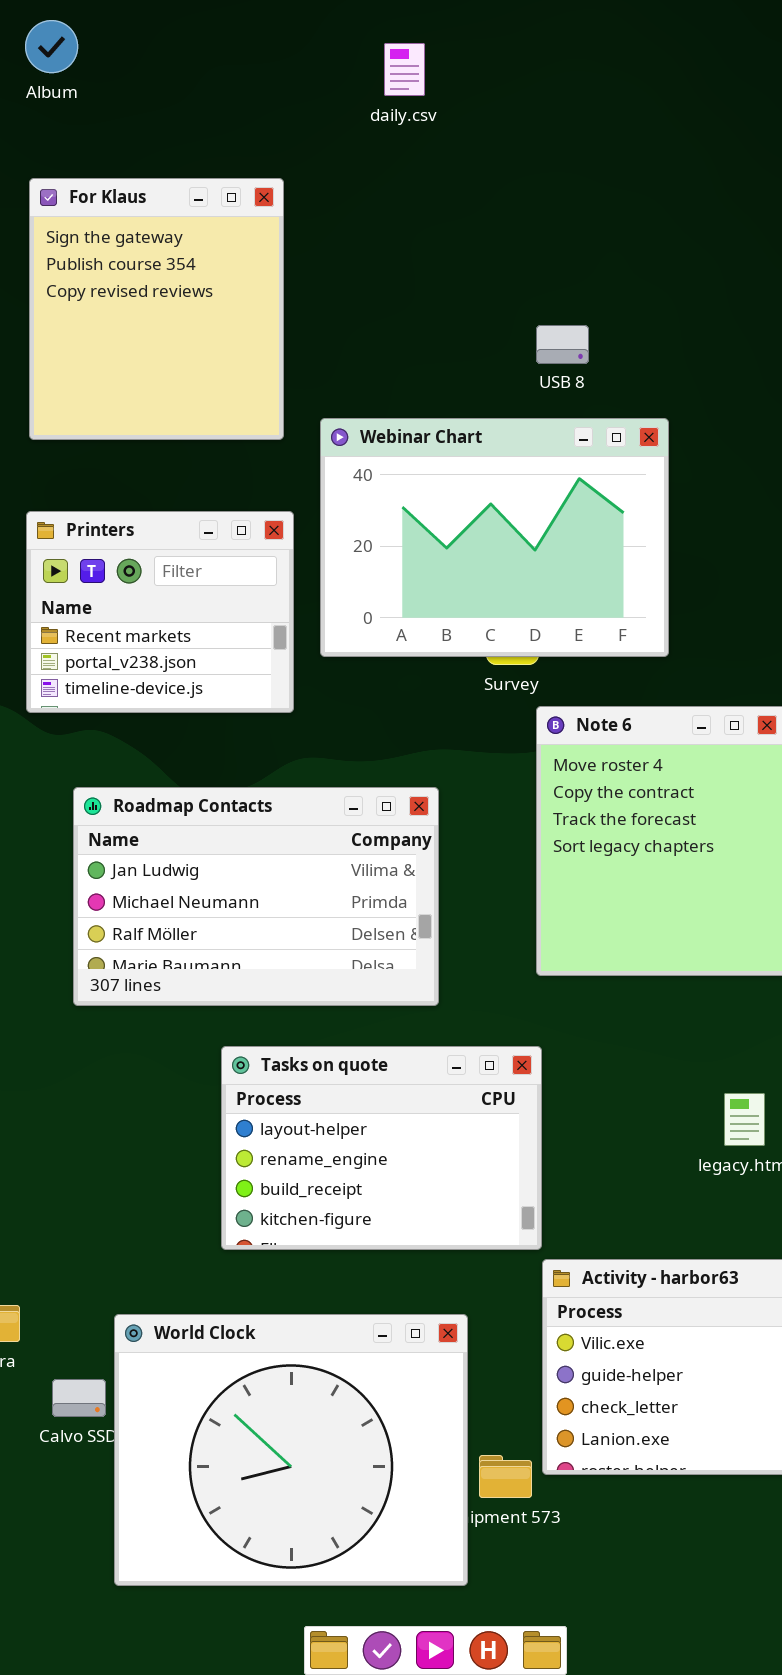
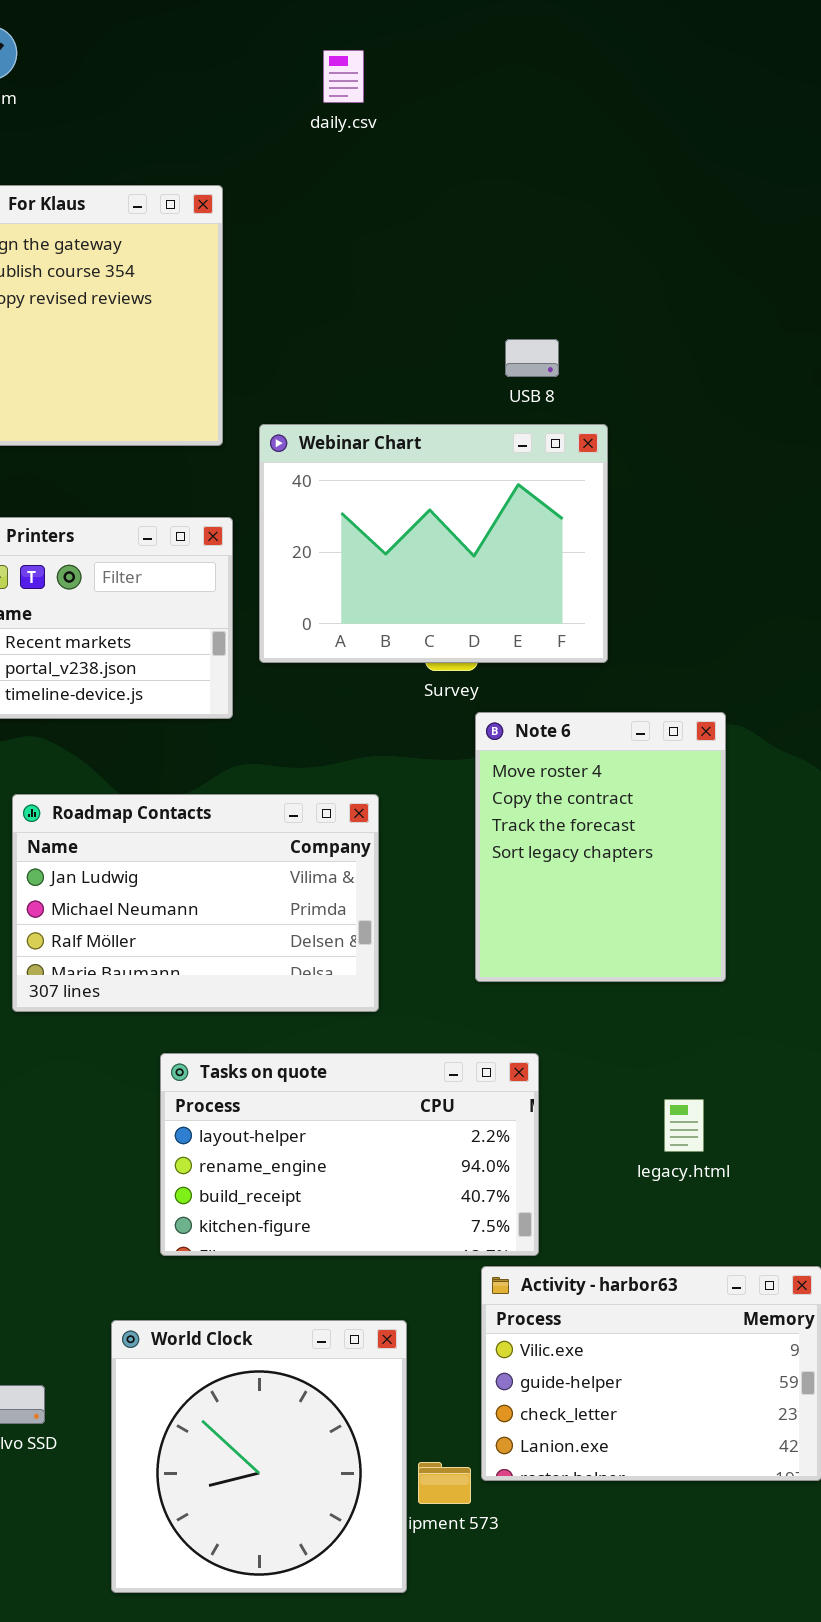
USB 8: [536,325,589,364] -> [505,339,559,377], moved
Tasks on quote: [221,1046,542,1250] -> [160,1053,539,1256], resized
World Clock: [114,1314,468,1586] -> [111,1320,407,1593], resized

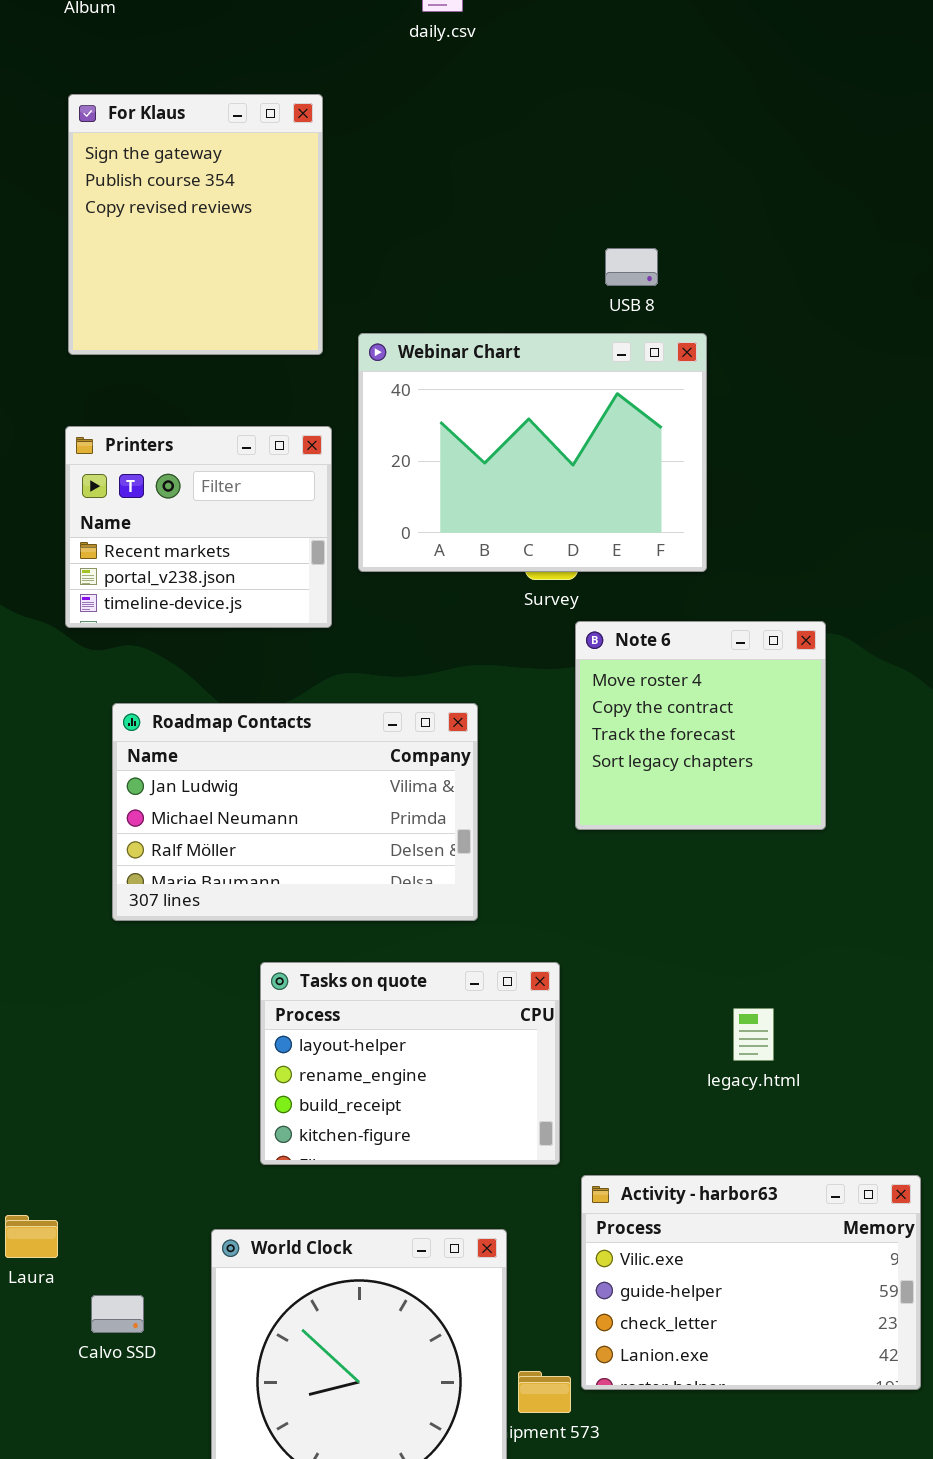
Note 6: [475,712,726,982] -> [575,621,826,830], resized
Tasks on quote: [160,1053,539,1256] -> [260,962,560,1165], resized
legacy.html: [664,1099,704,1152] -> [733,1008,774,1061], moved

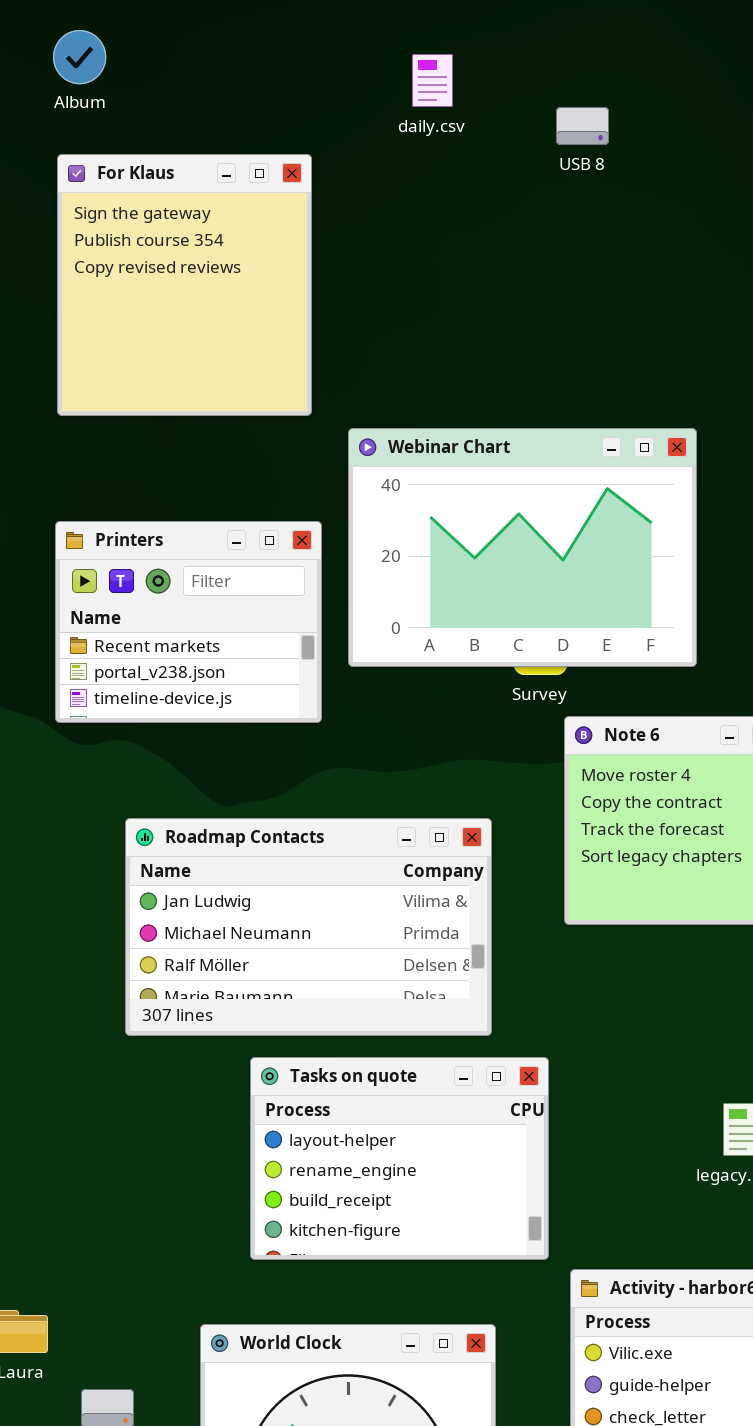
For Klaus: [68,94,323,355] -> [57,154,312,416], moved
USB 8: [605,248,658,286] -> [556,107,609,145], moved
Roadmap Contacts: [112,703,478,921] -> [125,818,492,1036], moved

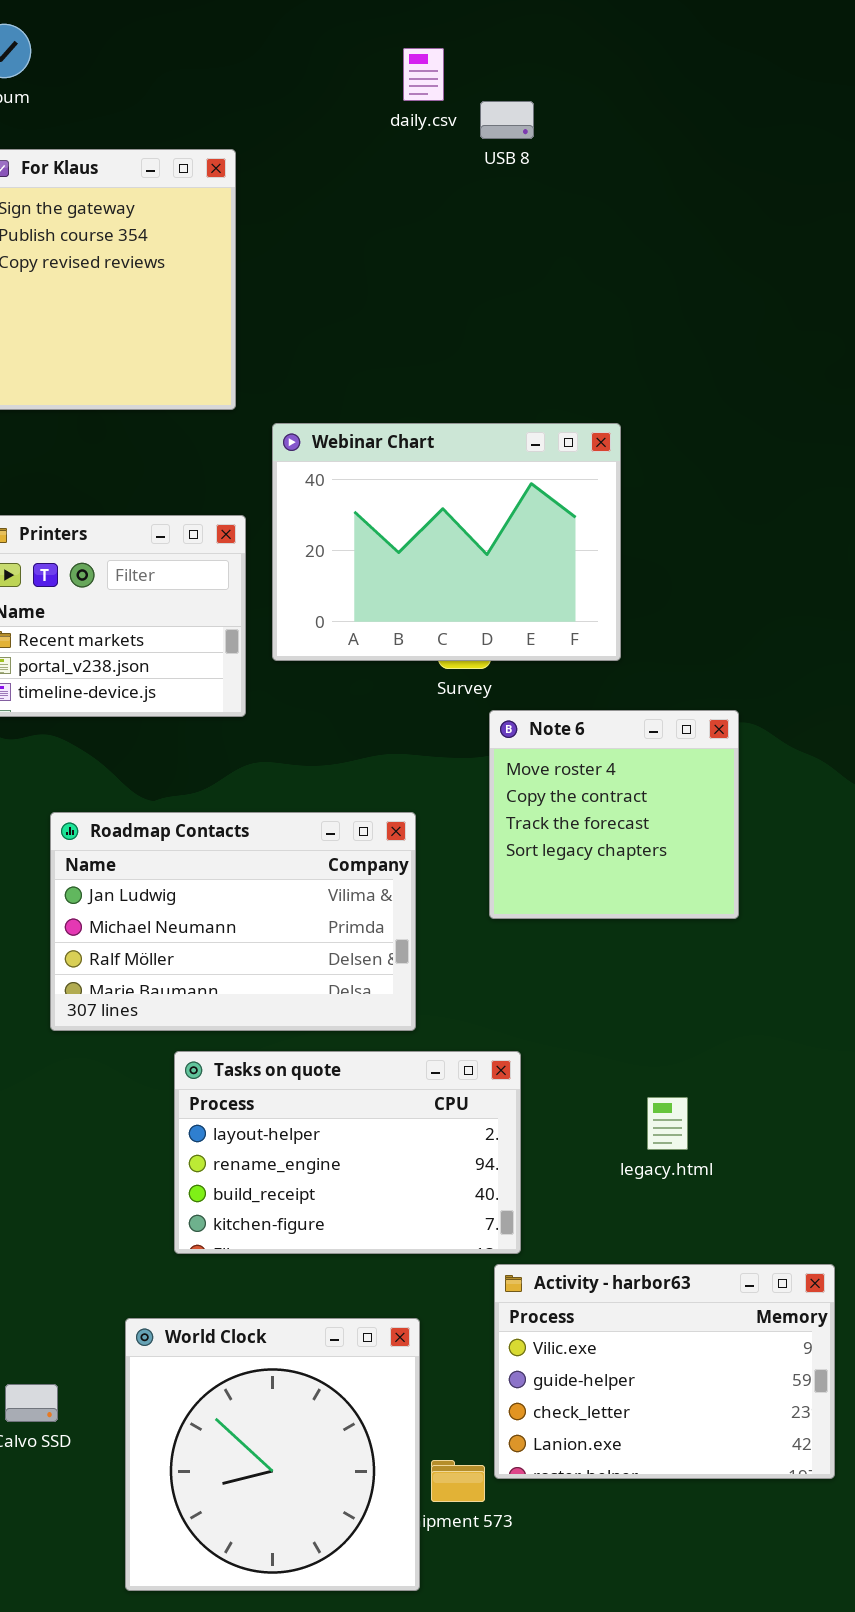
daily.csv: [412,54,453,107] -> [403,48,444,101], moved
Tasks on quote: [250,1057,549,1260] -> [174,1051,521,1254], resized

